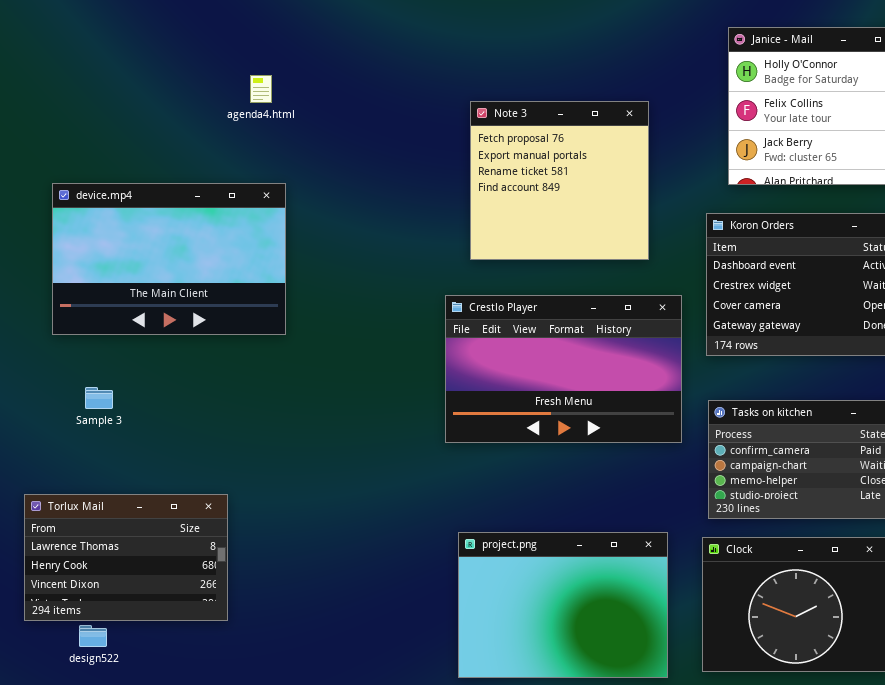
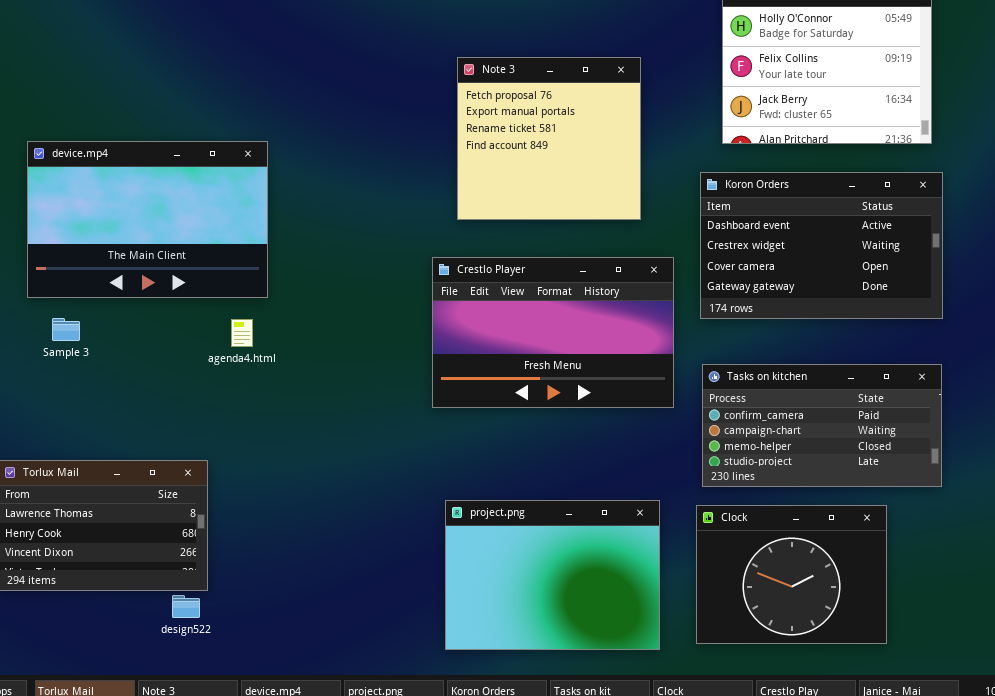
agenda4.html: [250,75,272,103] -> [231,319,253,347], moved
Sample 3: [85,387,113,409] -> [52,318,80,341], moved
design522: [79,625,107,647] -> [172,595,200,618], moved

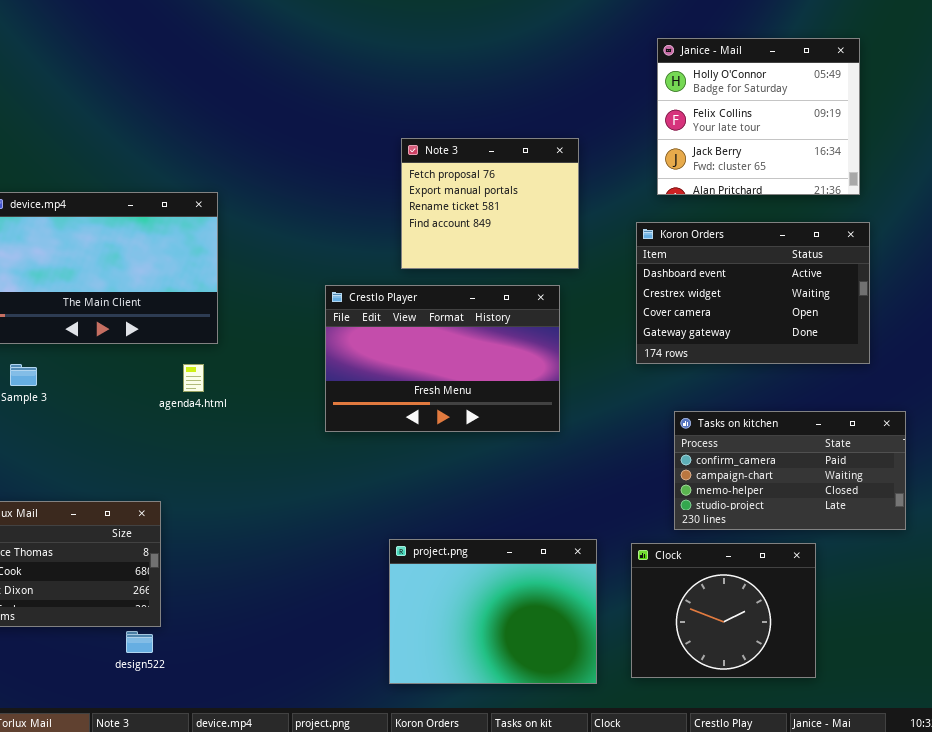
Note 3: [457,57,641,220] -> [401,138,579,269], resized
Crestlo Player: [432,257,674,408] -> [325,285,560,432], moved
Tasks on kitchen: [702,364,942,487] -> [674,411,906,530], moved

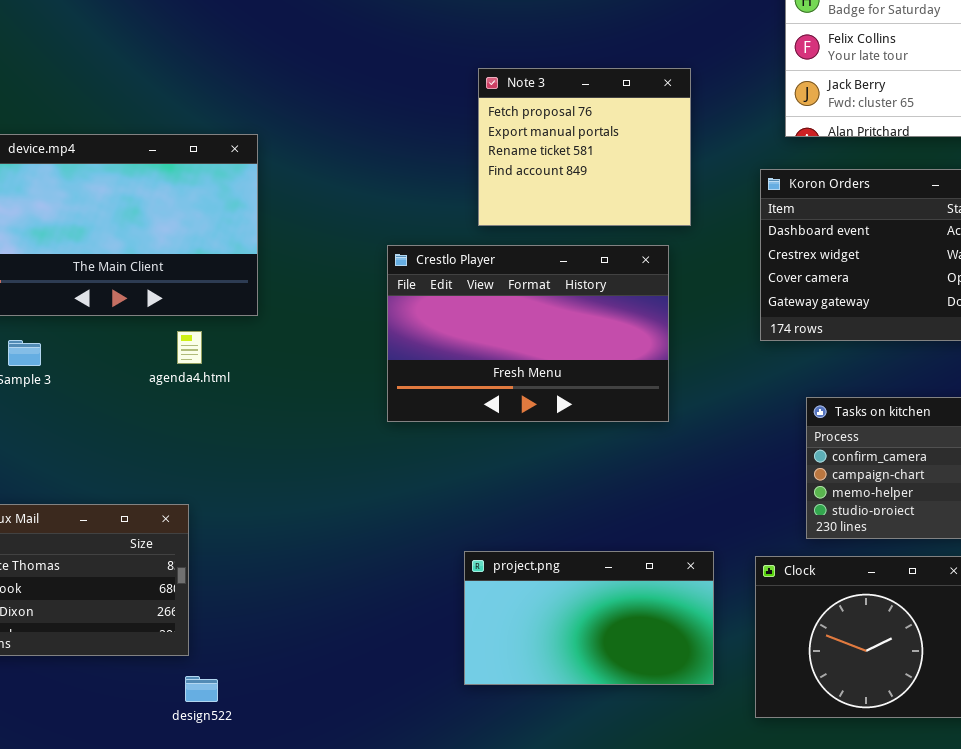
agenda4.html: [183,364,204,392] -> [177,331,202,364], moved
project.png: [389,539,597,684] -> [464,551,714,685], resized
design522: [126,631,153,653] -> [185,676,218,702], moved

